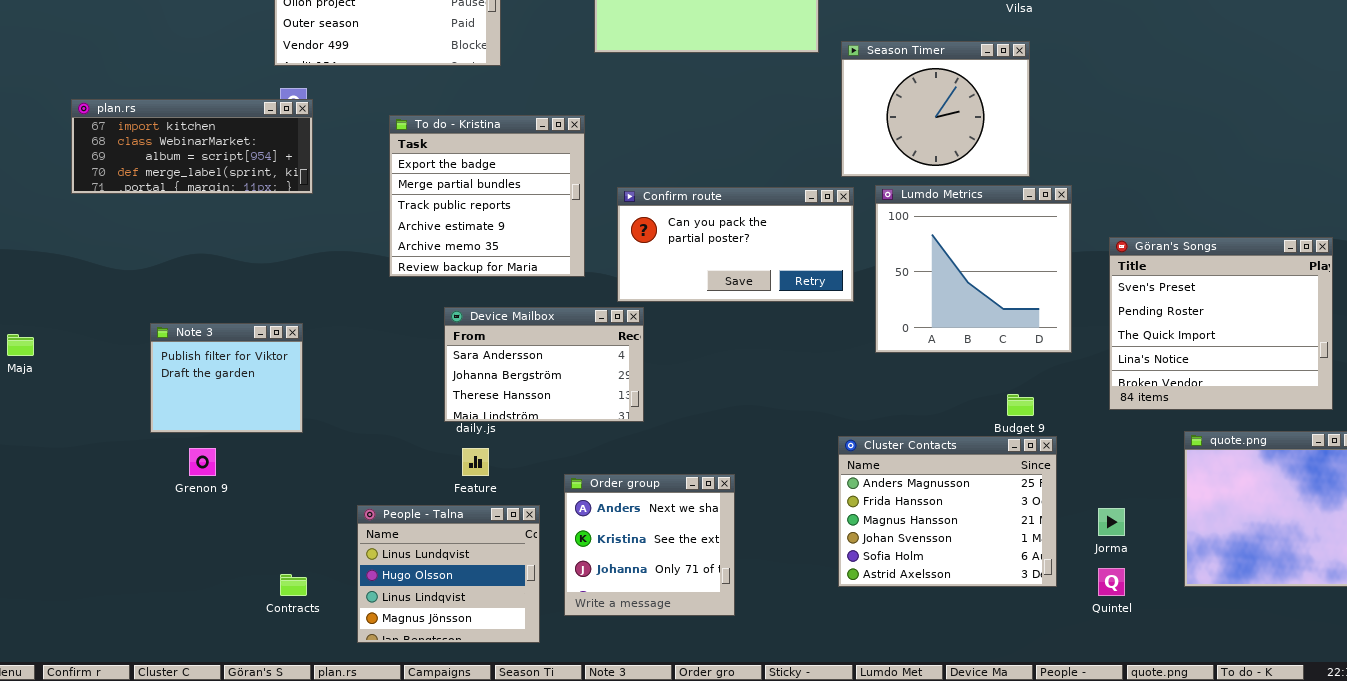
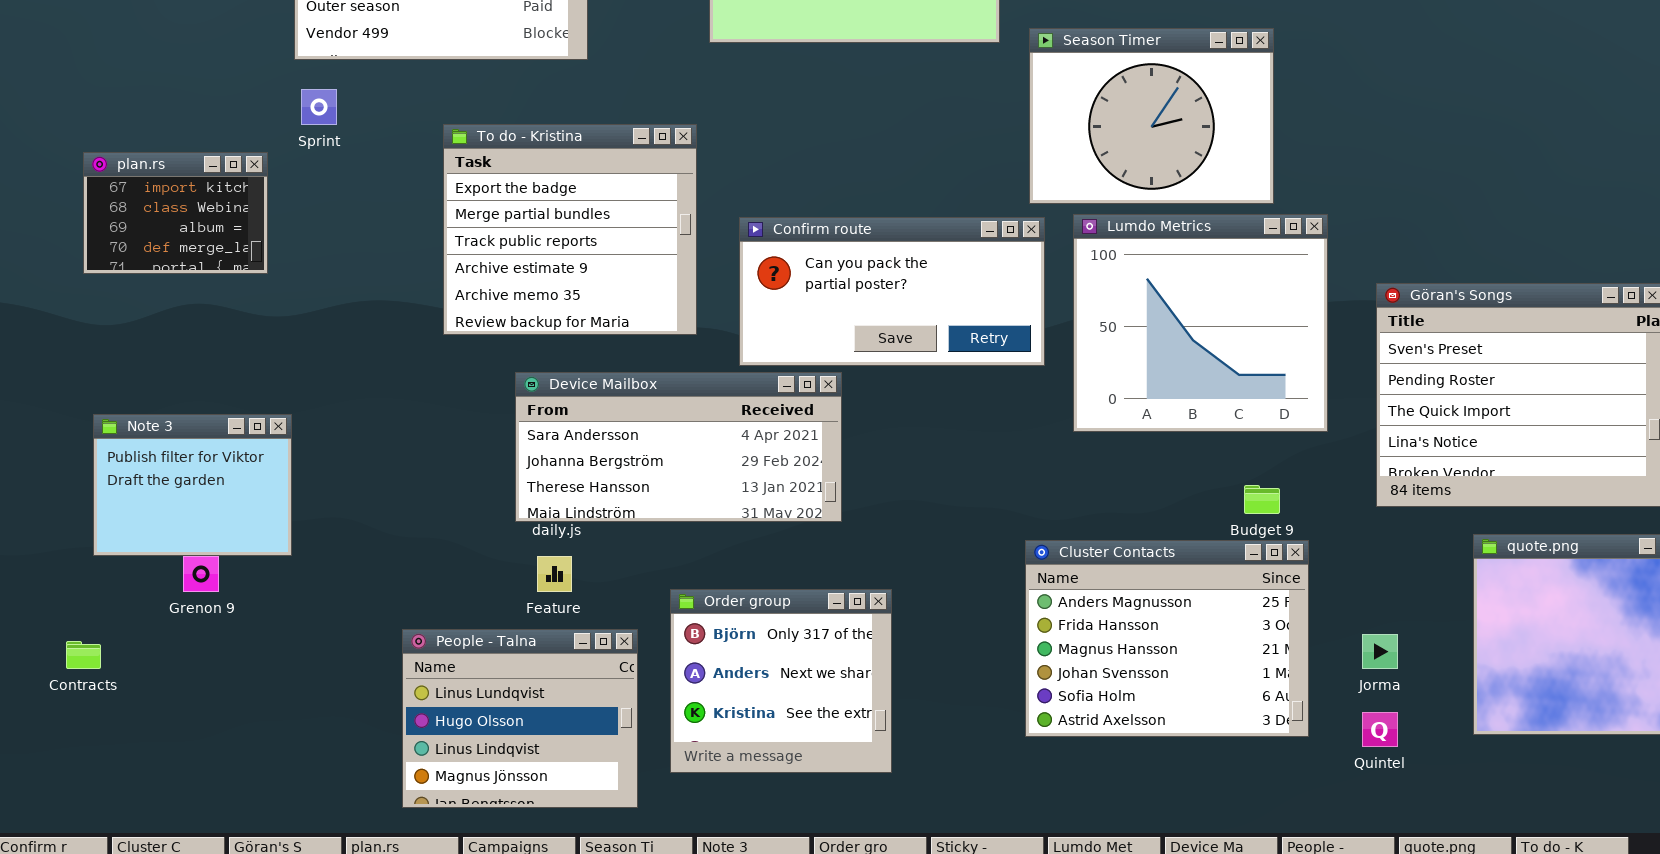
plan.rs: [71,99,313,194] -> [83,152,268,274], moved, resized
Device Mailbox: [444,307,644,422] -> [515,372,842,522], resized
Note 3: [150,323,303,433] -> [93,414,292,556], moved
Order group: [564,474,735,616] -> [670,589,892,773], scrolled up 1 row
Contracts: [280,574,307,596] -> [66,641,101,669], moved

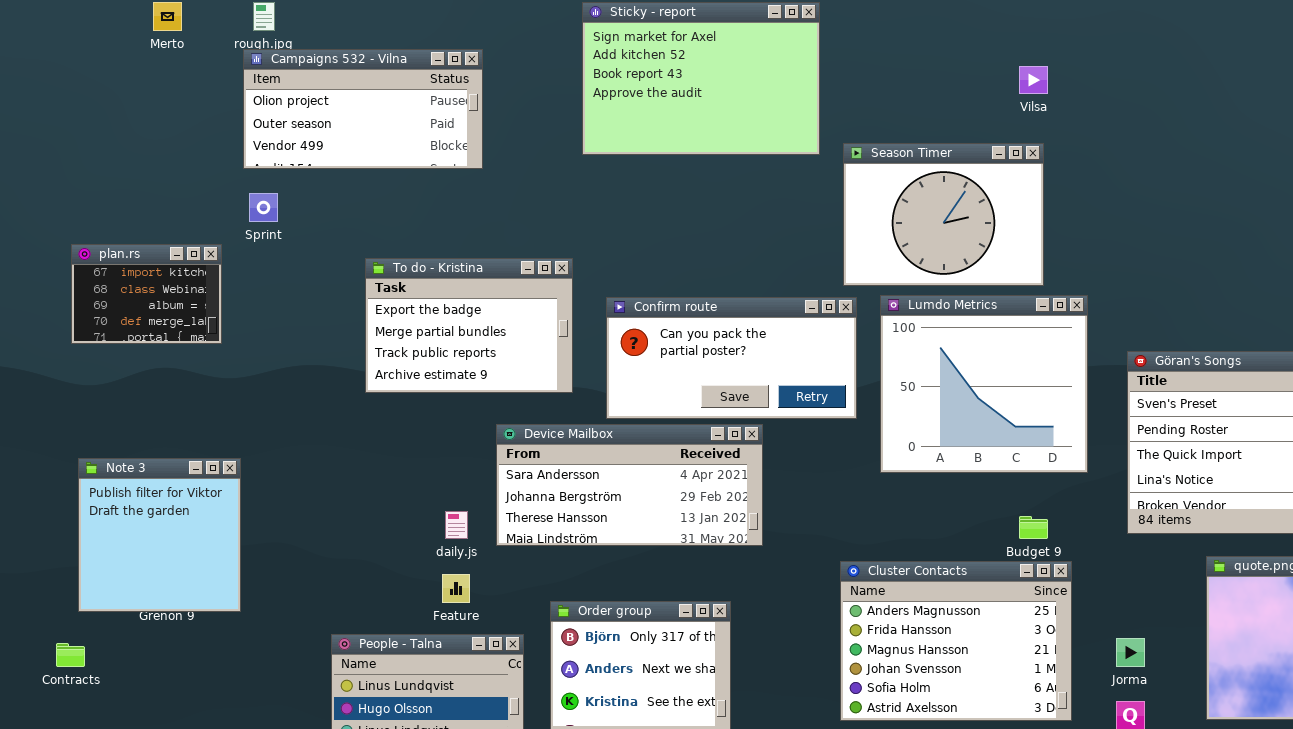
To do - Kristina: [443,124,697,335] -> [365,258,573,393], resized
Device Mailbox: [515,372,842,522] -> [496,424,763,546], moved
Note 3: [93,414,292,556] -> [78,458,241,612], resized

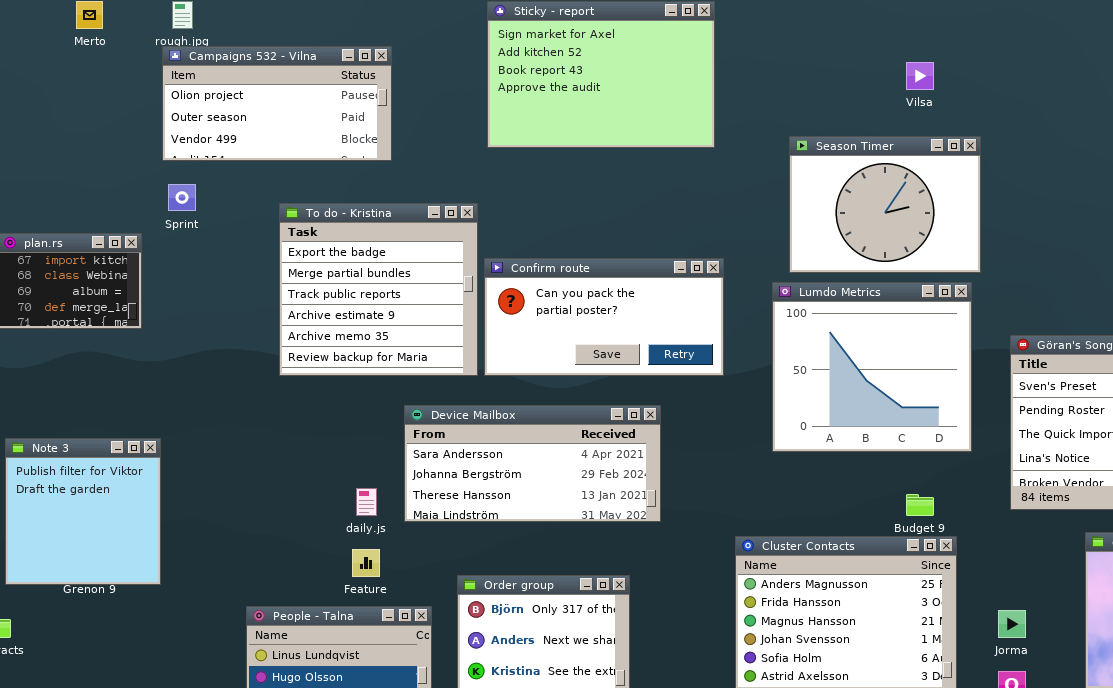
Season Timer: [843,143,1044,286] -> [789,136,981,273], moved
To do - Kristina: [365,258,573,393] -> [279,203,478,376], resized
Confirm route: [606,297,857,419] -> [484,258,724,376], moved

